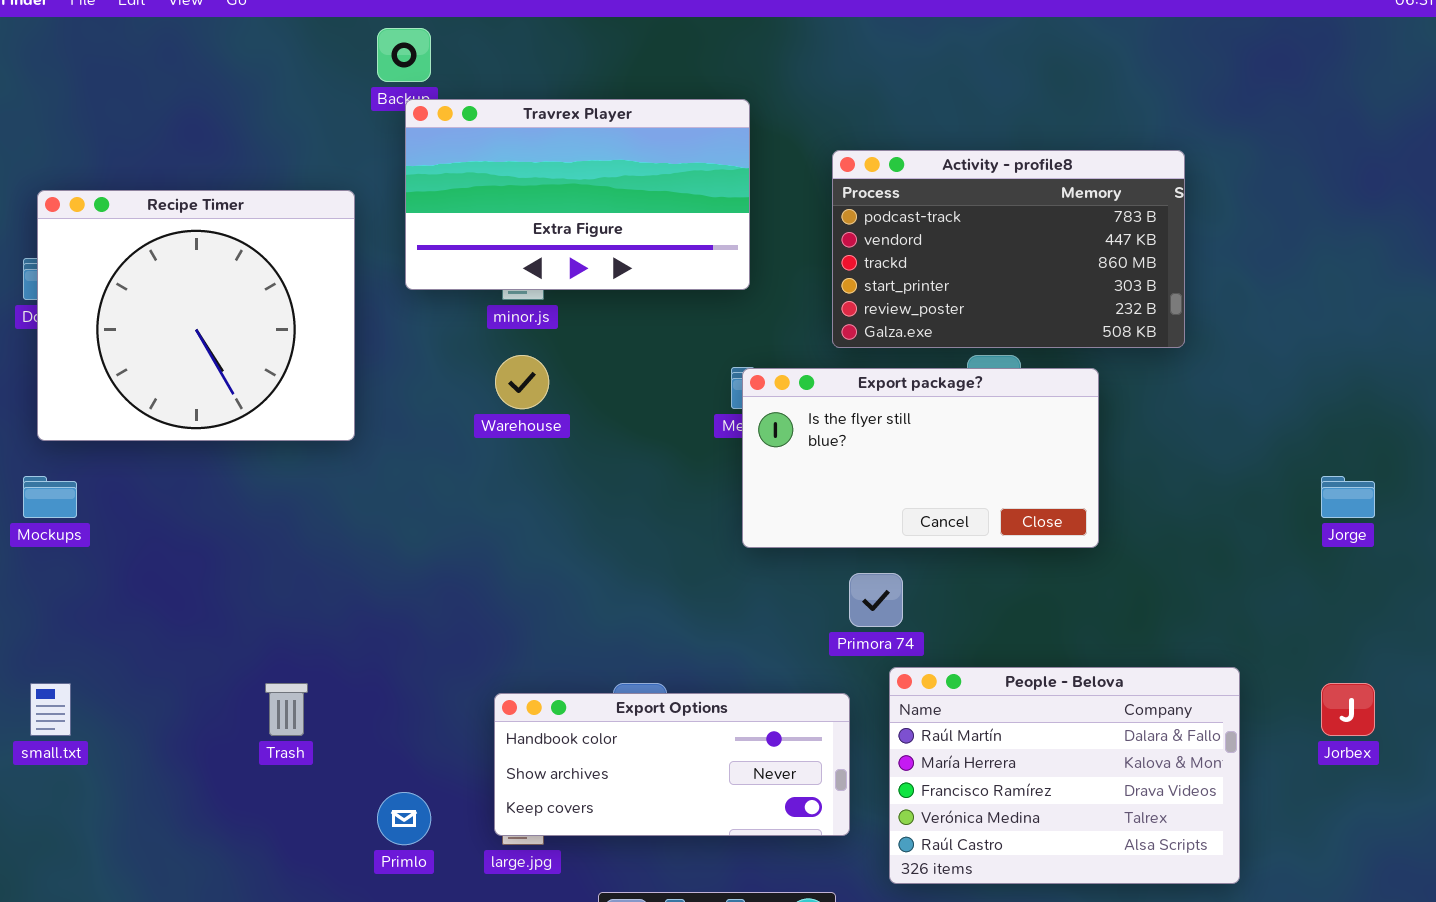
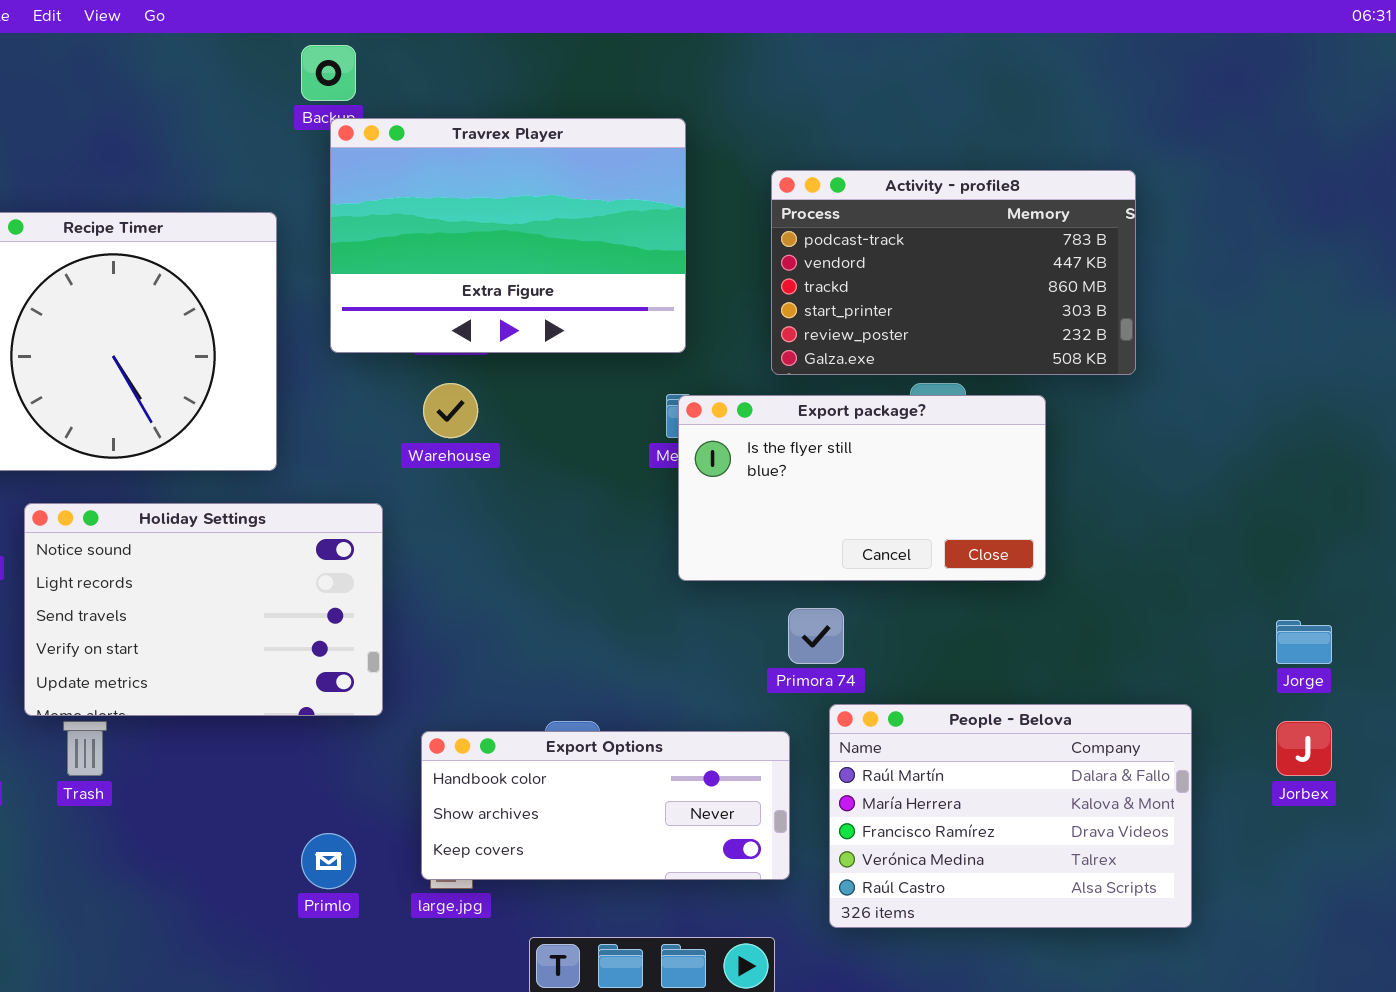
Travrex Player: [405,99,750,290] -> [330,118,686,353], resized
Holiday Settings: none -> [24,503,383,716], opened
Jorge: [1321,476,1375,518] -> [1276,620,1332,664], moved
Trash: [265,683,308,736] -> [63,721,107,776], moved

